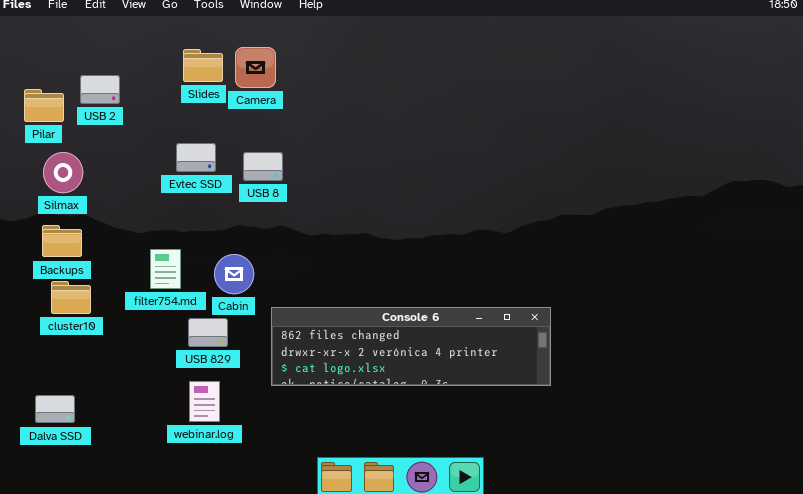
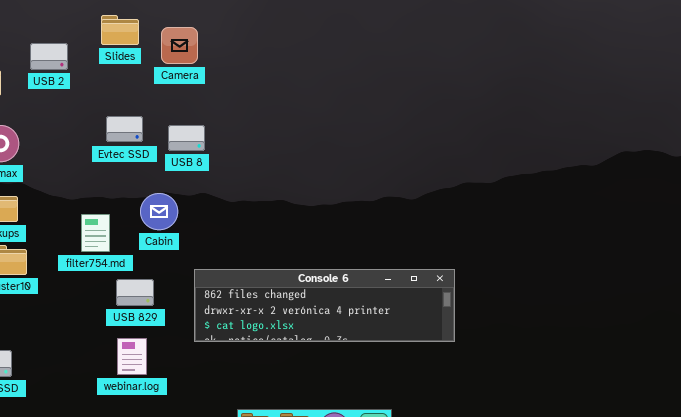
Slides: [183,49,223,82] -> [101,15,139,45], moved
USB 2: [80,75,120,104] -> [30,43,68,70], moved
Cabin: [214,254,254,294] -> [140,193,178,230], moved

